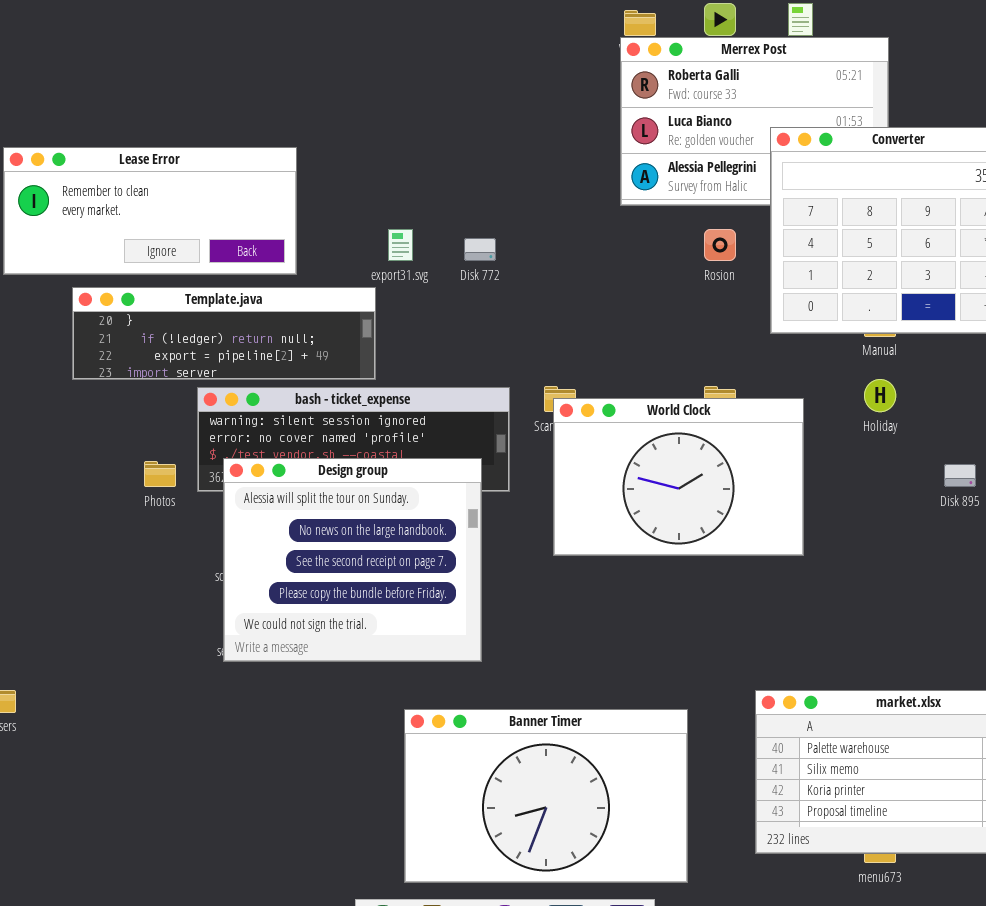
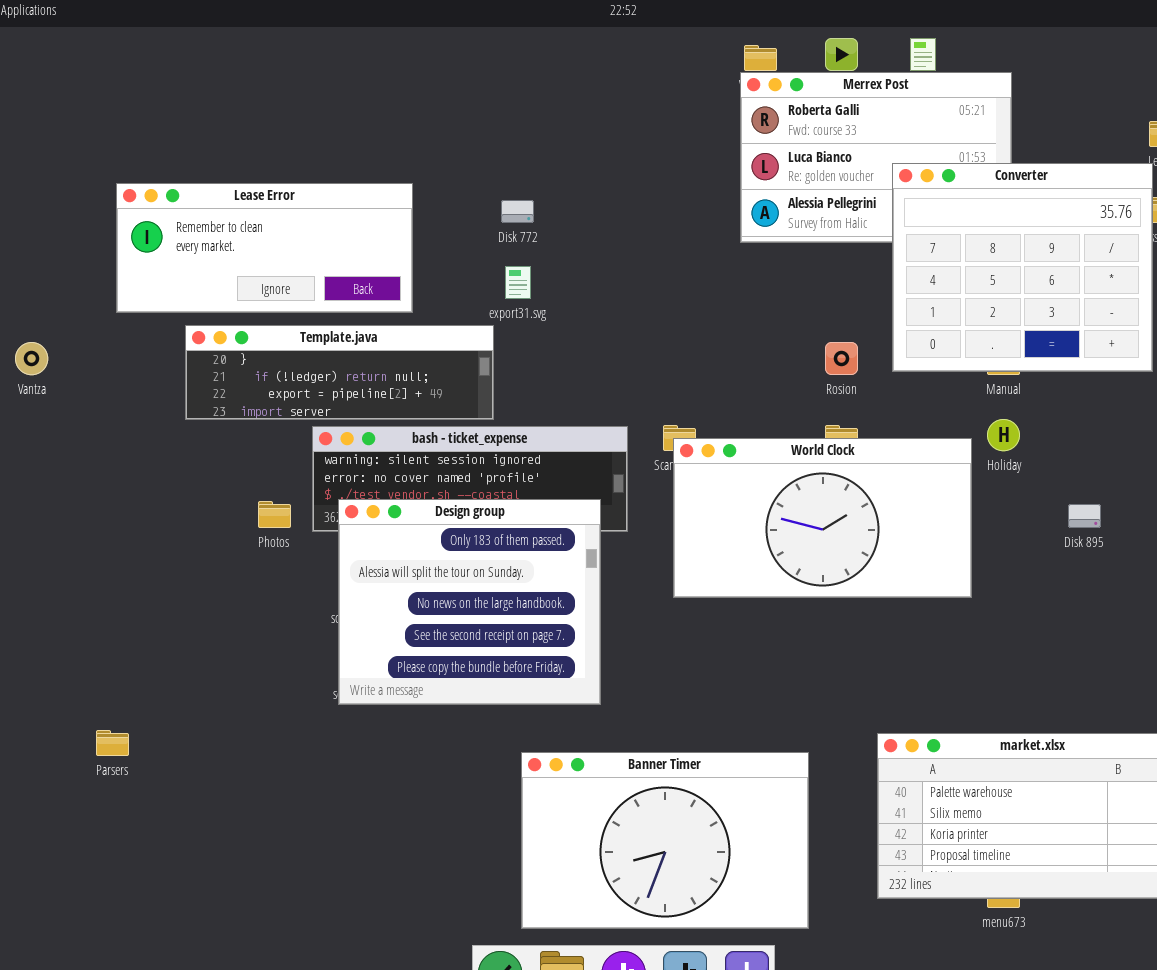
Rosion: [704,229,736,261] -> [825,342,858,375], moved
Disk 772: [464,238,496,261] -> [501,200,534,223], moved
World Clock: [553,398,804,556] -> [673,438,972,598], resized
Design group: [223,458,482,662] -> [338,499,601,705], scrolled up 1 row

